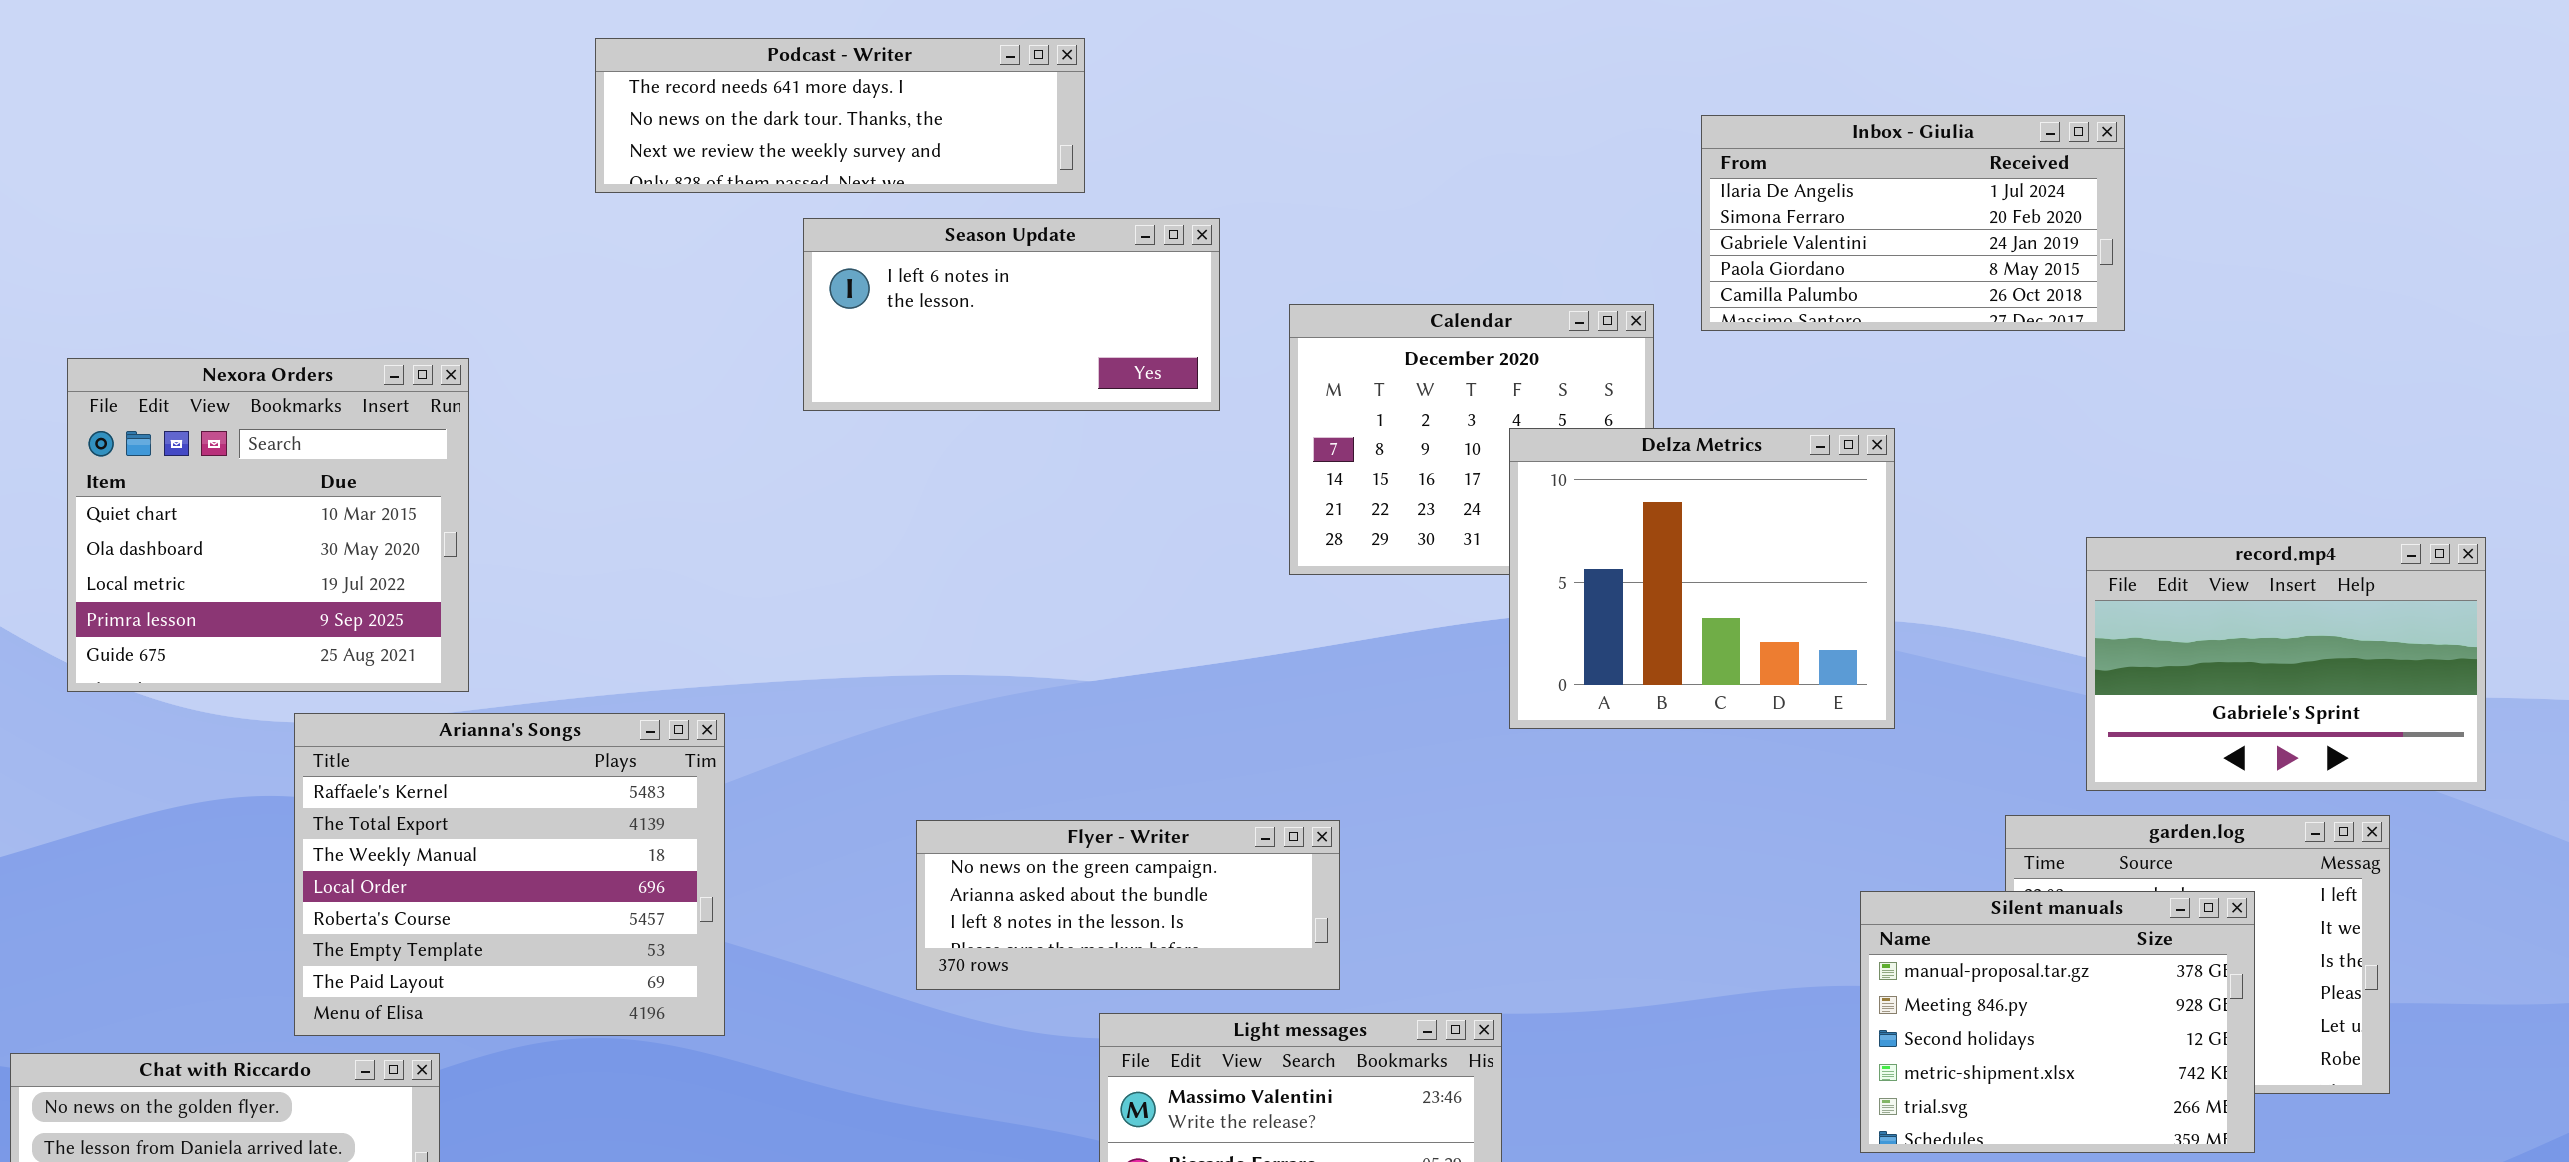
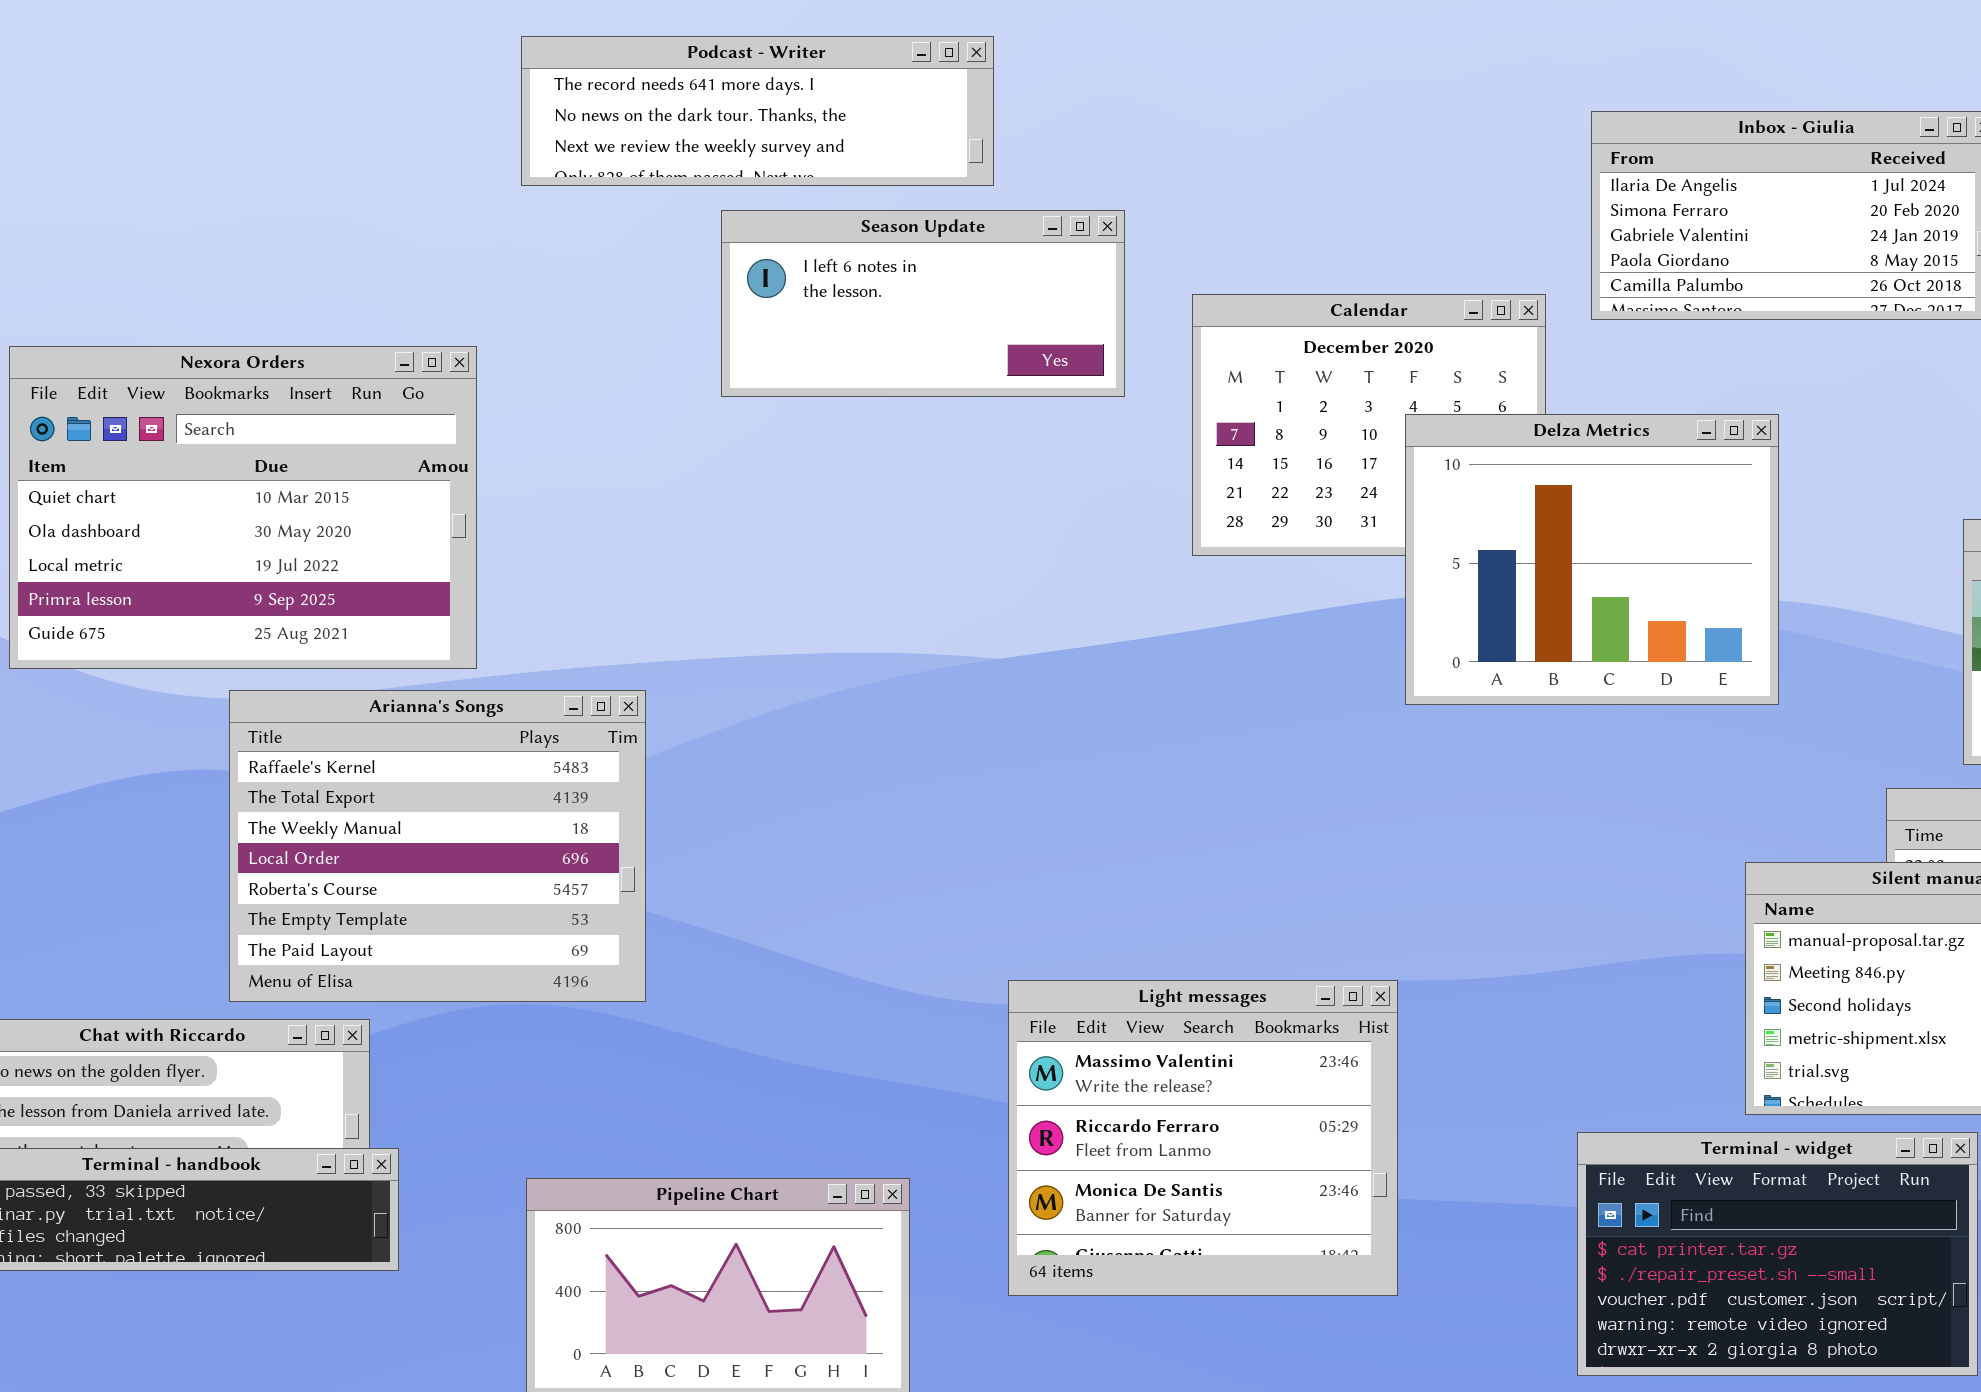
Nexora Orders: [67,358,469,692] -> [9,346,477,669], resized
Flyer - Writer: [916,820,1340,990] -> none, closed

